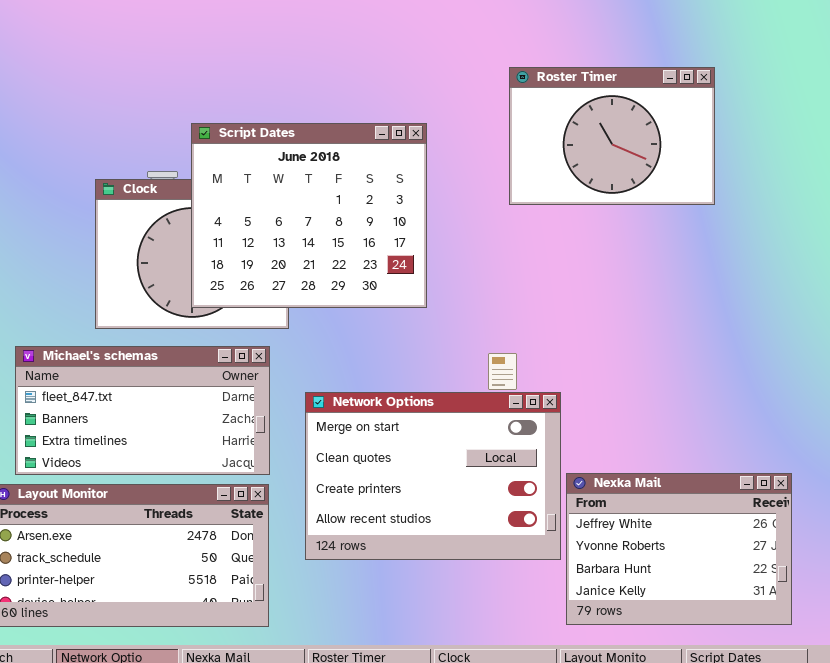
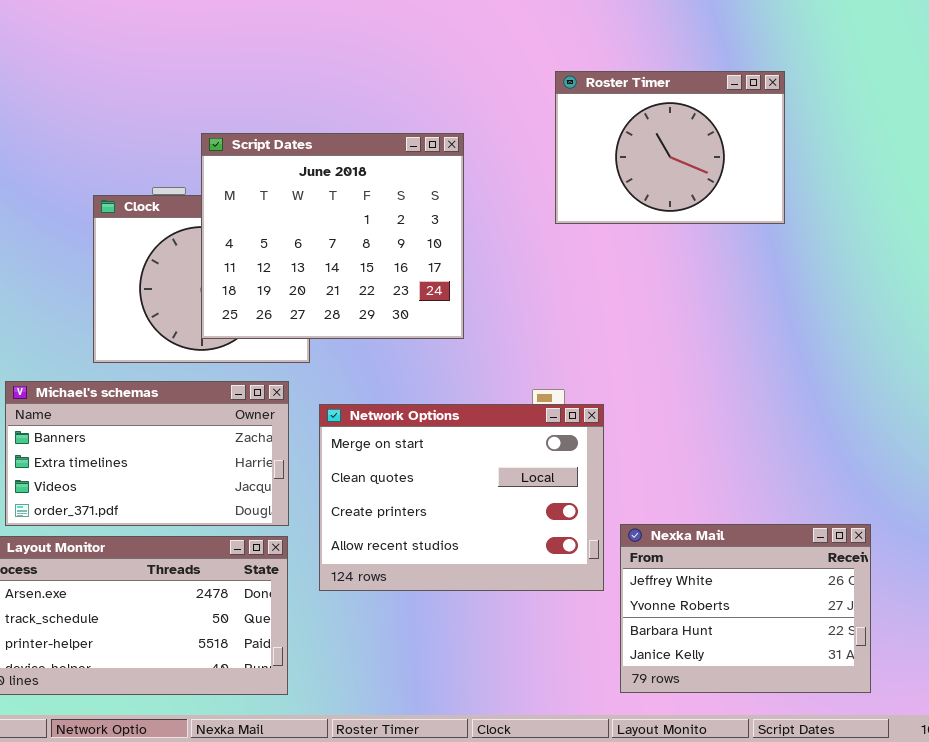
Michael's schemas: [15,346,270,475] -> [5,381,289,526], scrolled down 1 row
Network Options: [305,392,561,560] -> [319,404,604,591], moved

